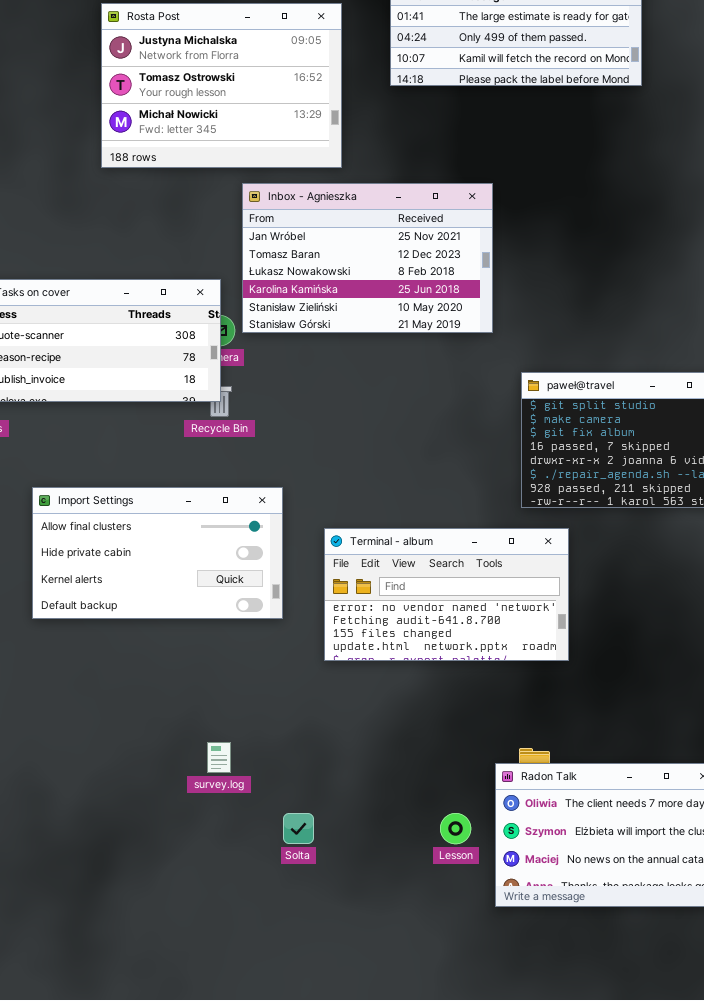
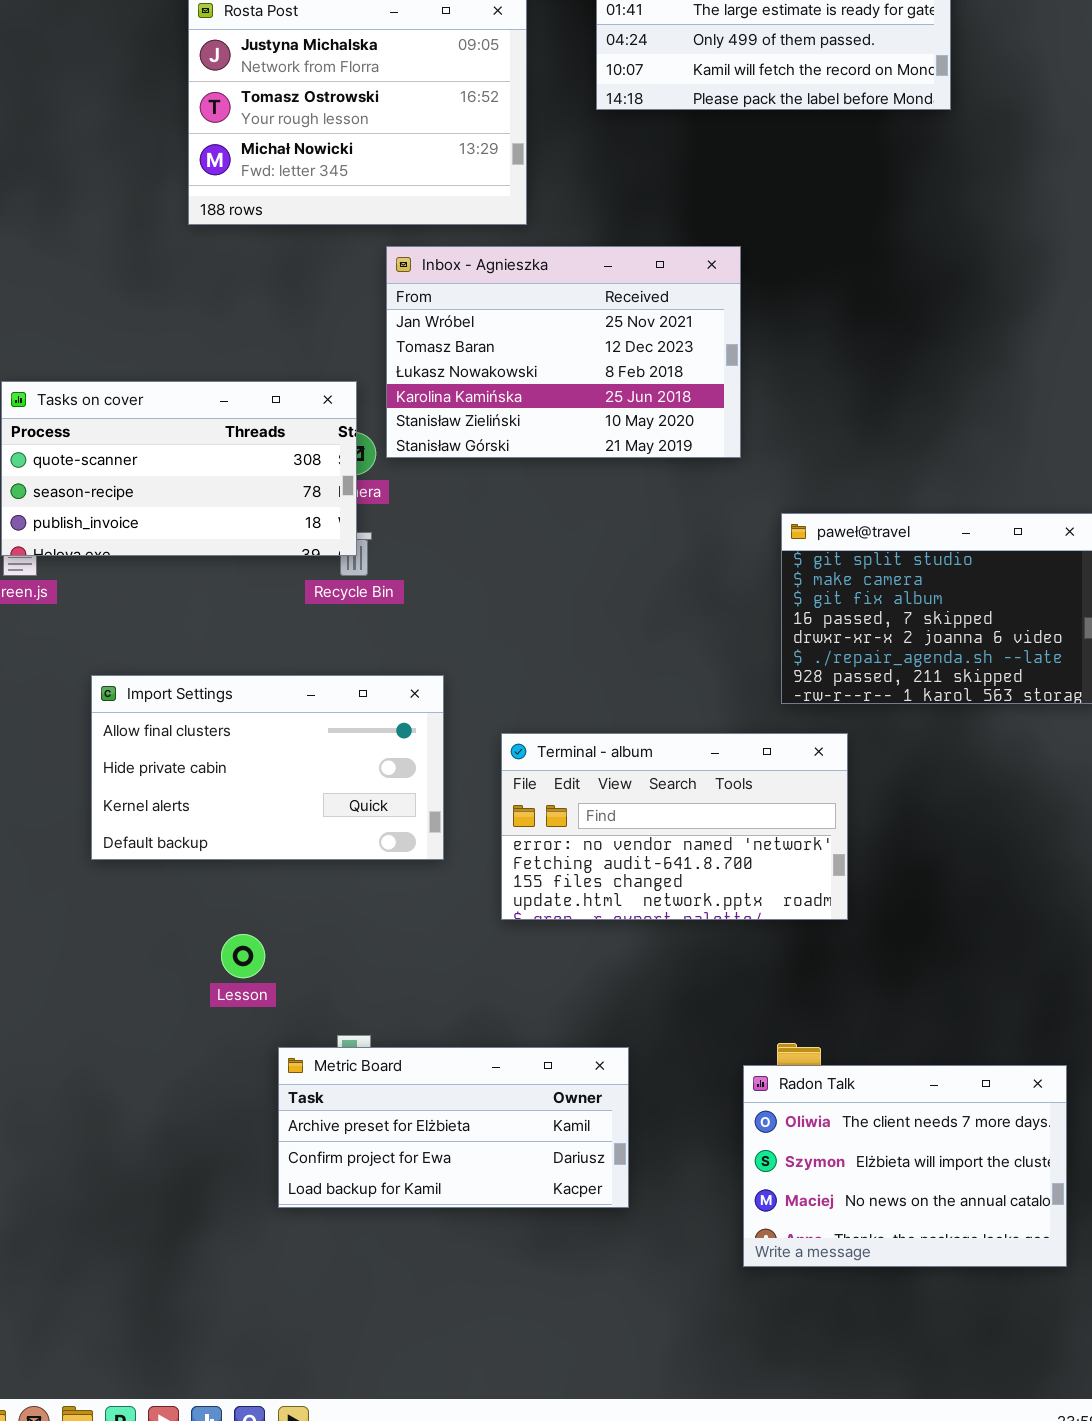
Metric Board: none -> [278,1047,629,1208], opened
Lesson: [440,813,471,844] -> [221,934,265,978], moved

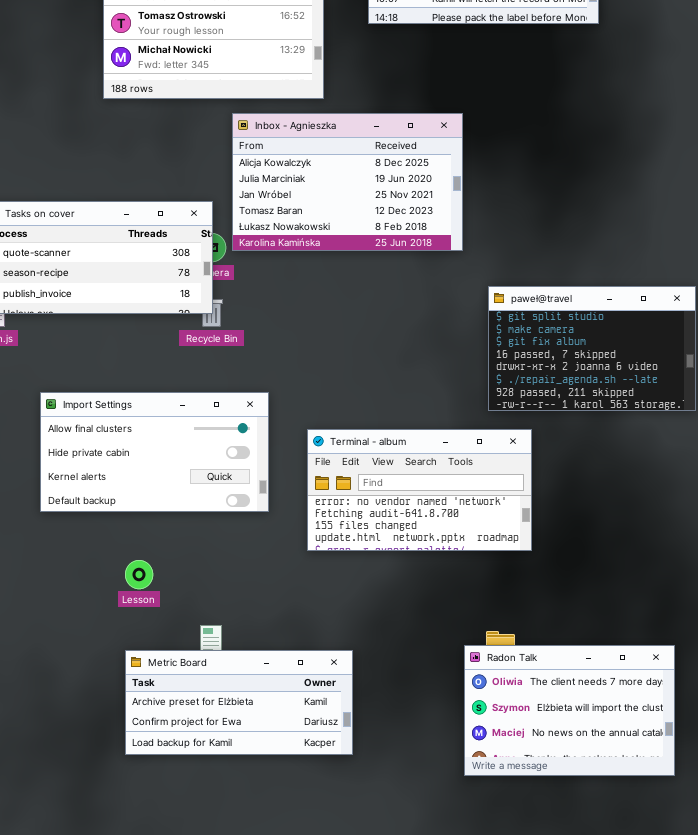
Inbox - Agnieszka: [386,246,741,458] -> [232,113,463,251], scrolled up 2 rows
Metric Board: [278,1047,629,1208] -> [125,650,353,755], moved

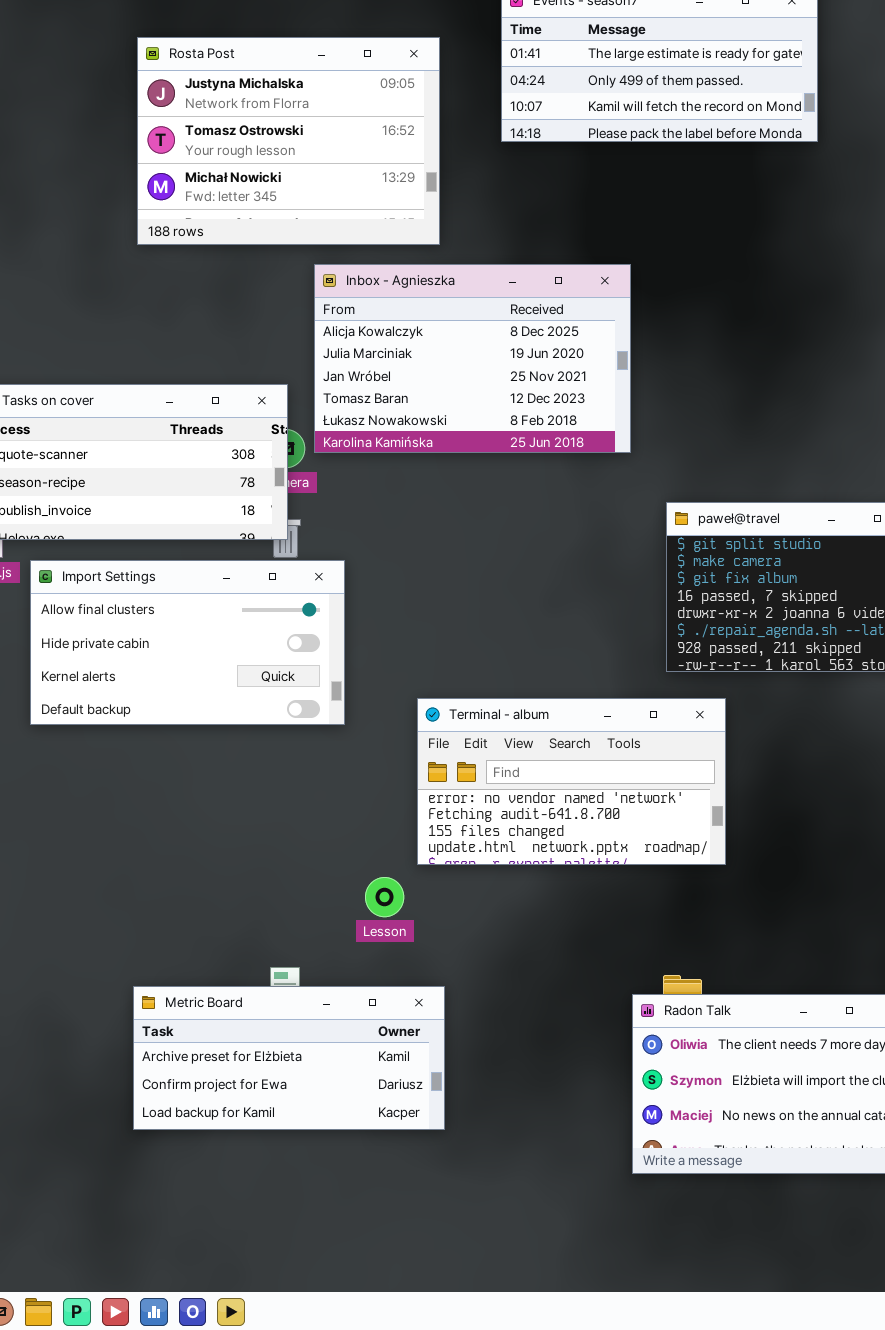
Import Settings: [40,392,269,512] -> [30,560,345,725], moved
Lesson: [125,560,153,589] -> [365,877,404,917], moved
Metric Board: [125,650,353,755] -> [133,986,445,1130], moved

